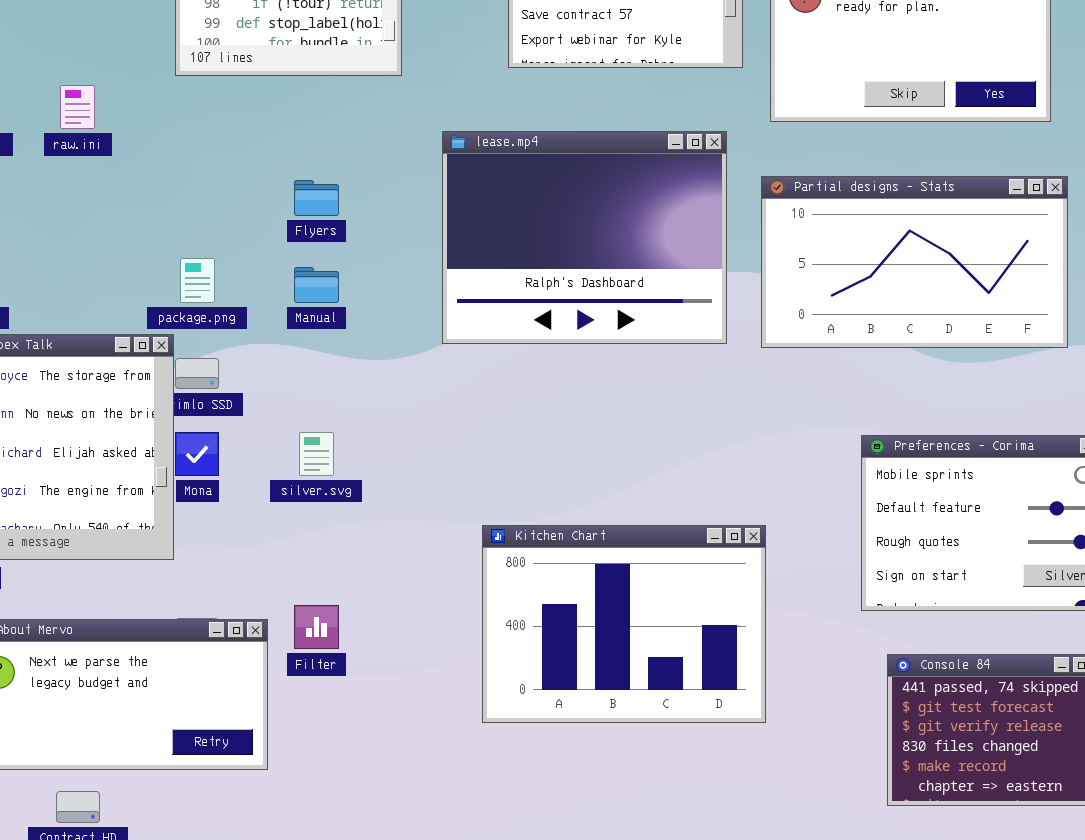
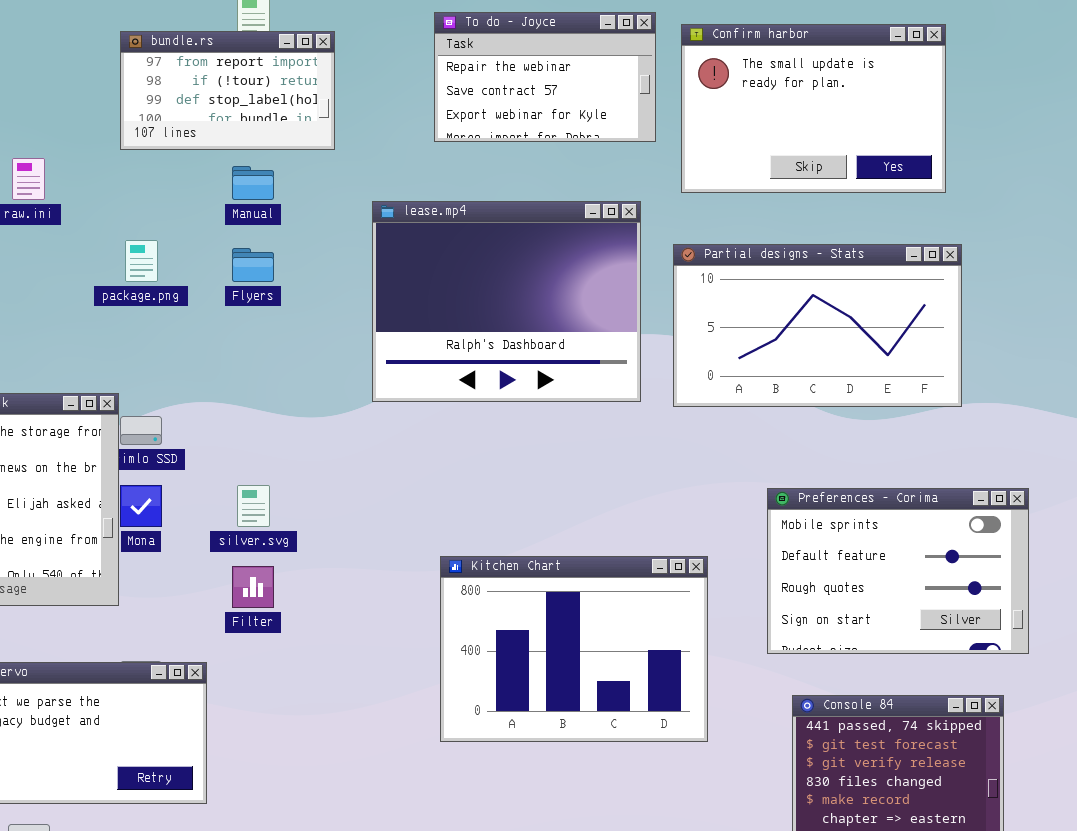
package.png: [180,258,215,303] -> [125,240,158,282], moved
Manual: [294,267,339,303] -> [232,166,274,200], moved
Kitchen Chart: [482,525,766,723] -> [440,556,708,742], moved
Filter: [294,605,339,649] -> [232,566,274,608], moved

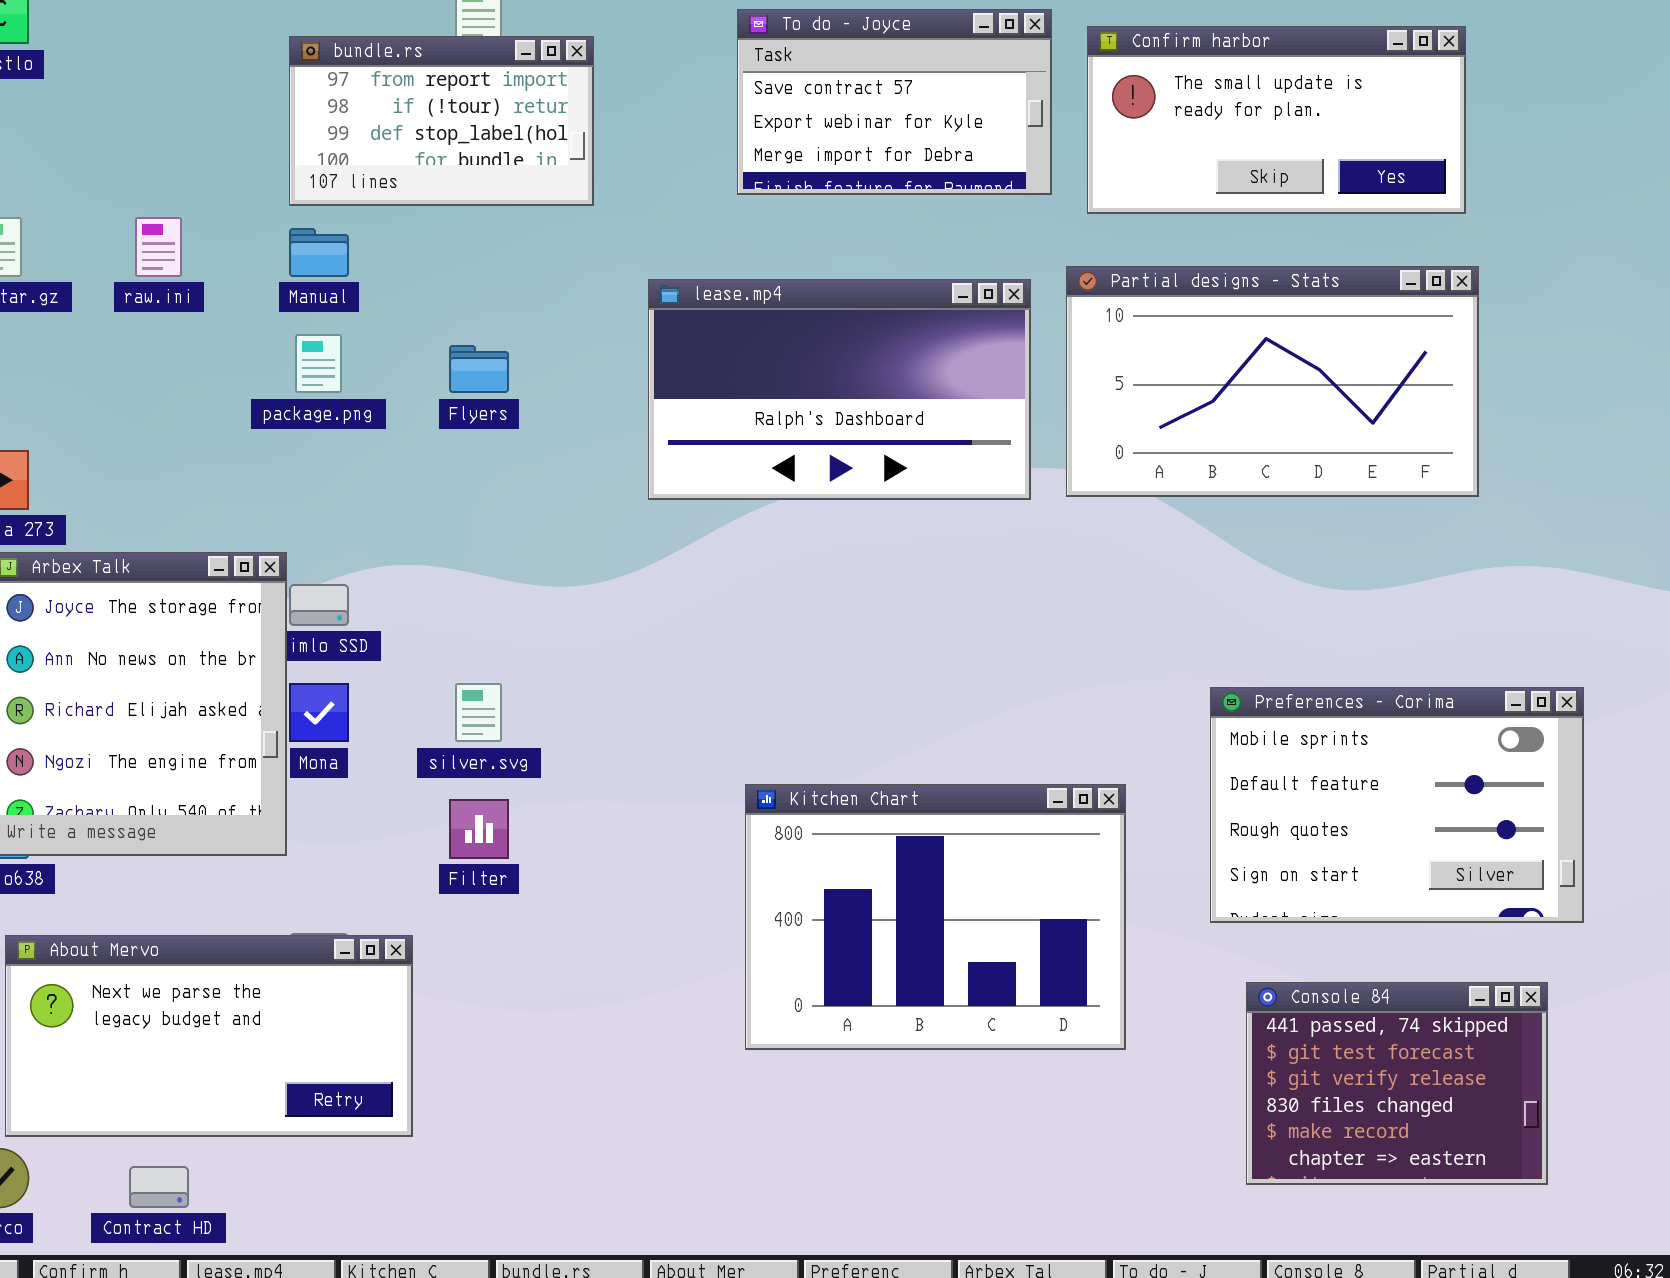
To do - Joyce: [434,12,656,142] -> [737,9,1052,195], scrolled down 1 row
Confirm harbor: [681,24,946,193] -> [1087,26,1466,214], resized
Manual: [232,166,274,200] -> [289,228,349,277], moved
lease.mp4: [372,201,641,402] -> [648,279,1031,500], resized
Partial designs - Stats: [673,244,962,407] -> [1066,266,1479,497], moved

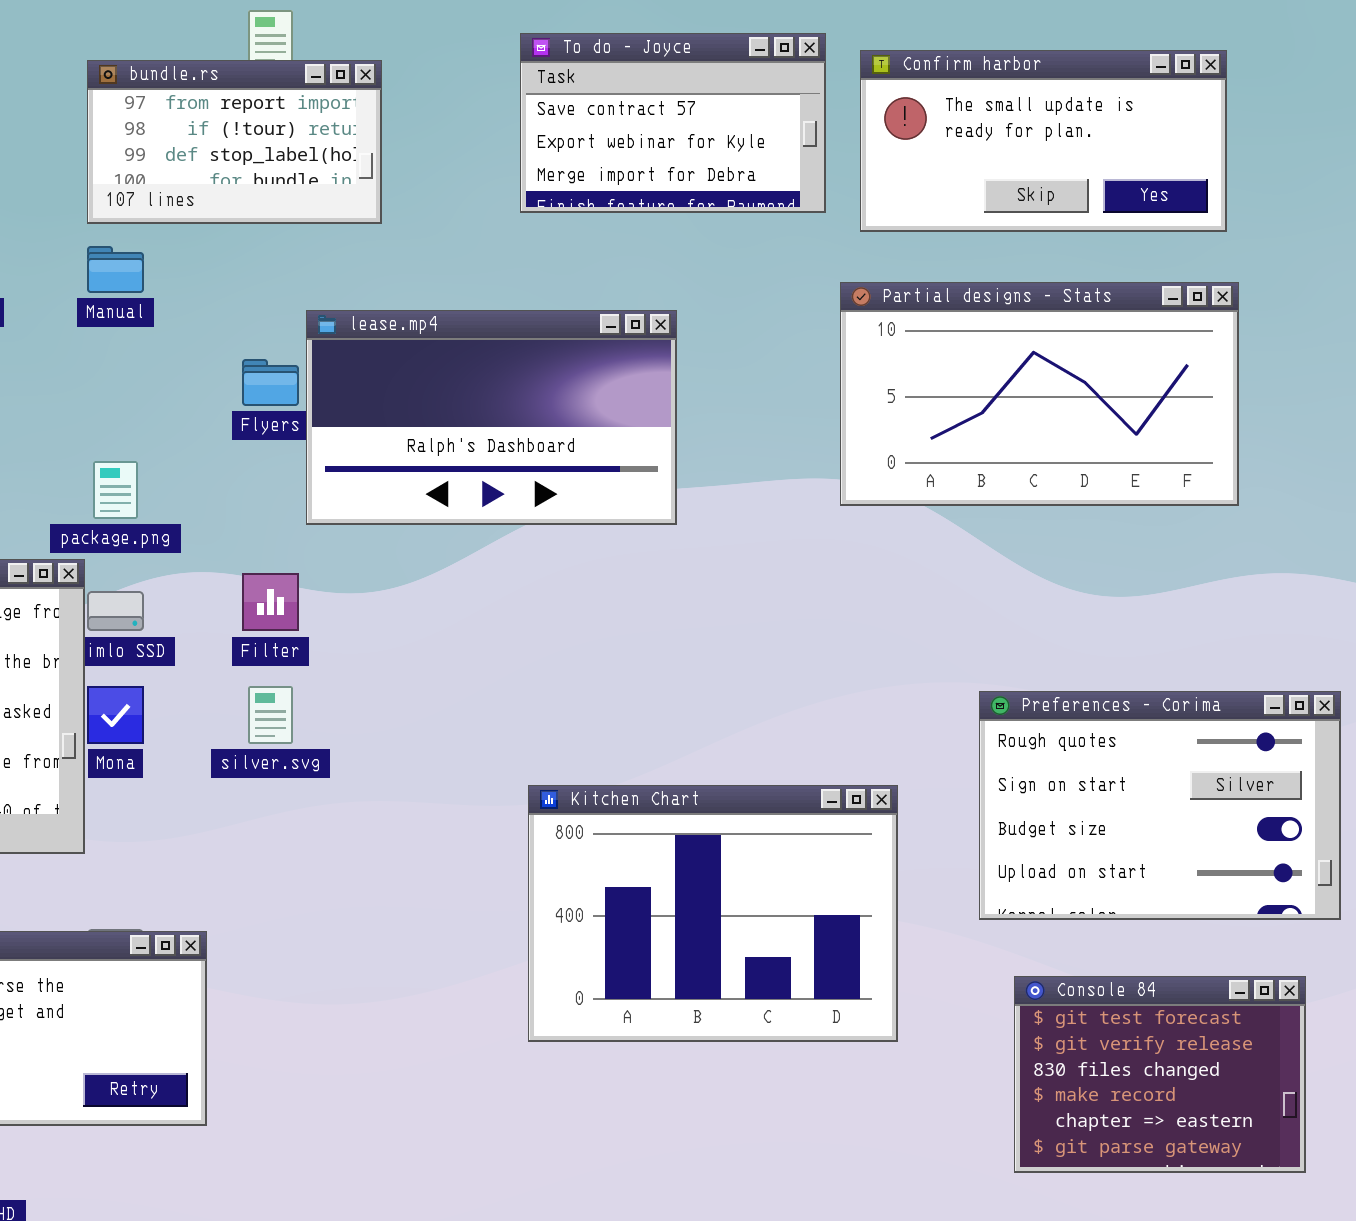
lease.mp4: [648,279,1031,500] -> [306,310,677,525], moved
package.png: [295,334,342,393] -> [93,461,138,519], moved
Preferences - Corima: [1210,687,1584,923] -> [979,691,1341,920], scrolled down 2 rows
Filter: [449,799,509,859] -> [242,573,299,631], moved
Console 84: [1246,982,1548,1185] -> [1014,976,1306,1173], scrolled down 1 row

